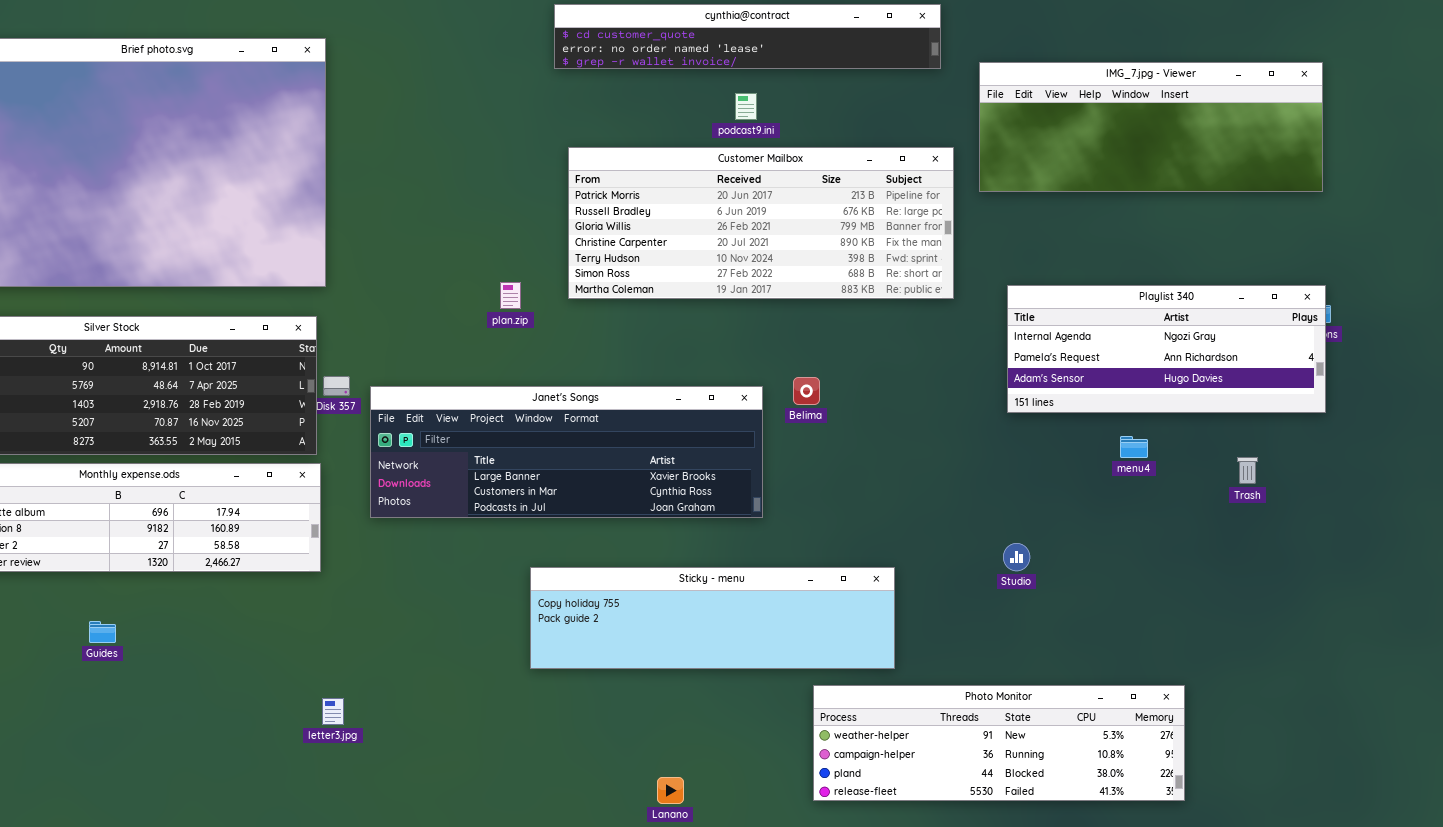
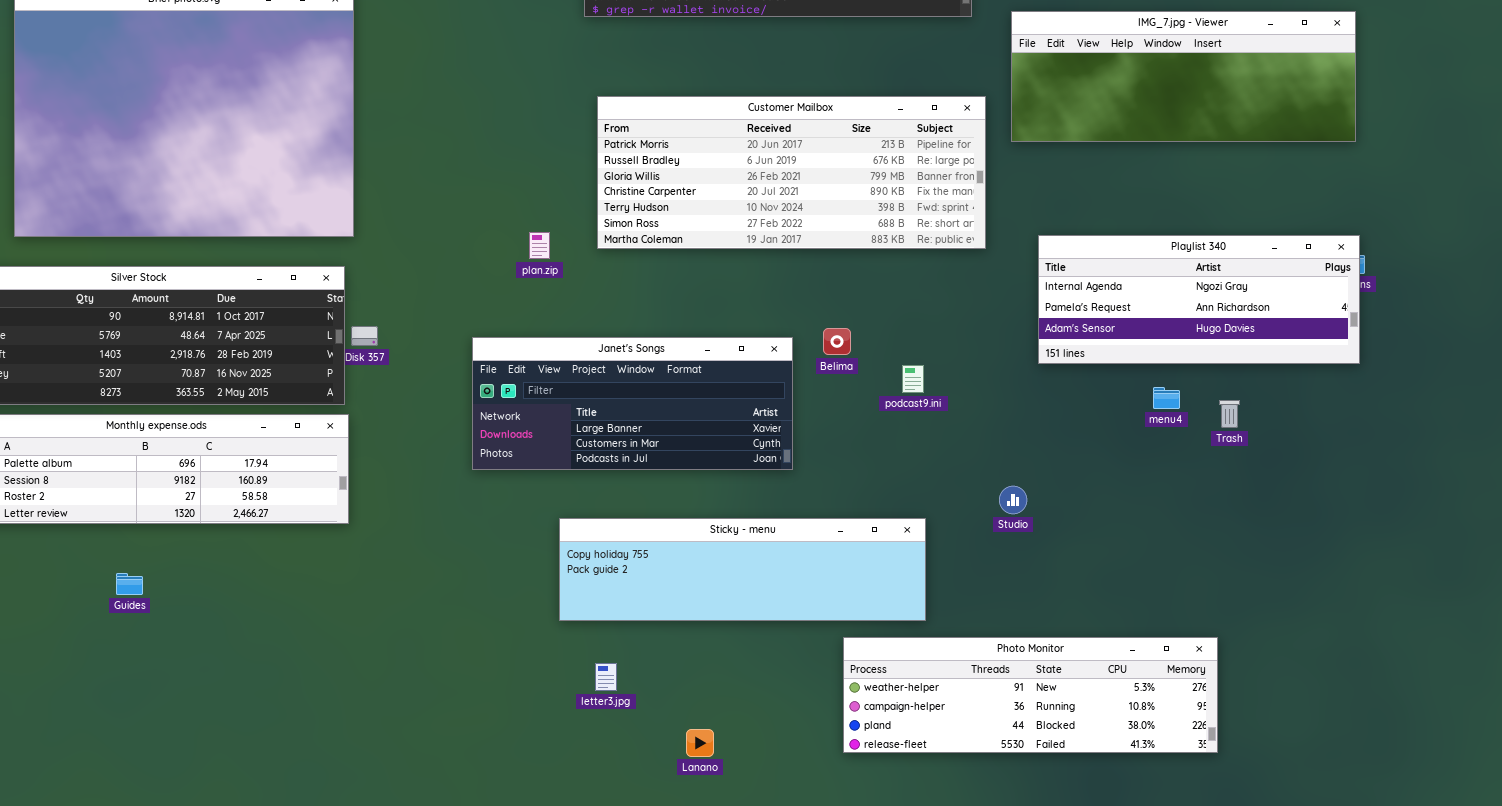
podcast9.ini: [735,93,757,120] -> [902,365,924,393], moved
Janet's Songs: [370,386,763,518] -> [472,337,793,470], resized
Trash: [1237,457,1258,484] -> [1219,400,1240,428], moved
Studio: [1003,543,1030,571] -> [999,486,1027,514], moved
letter3.jpg: [322,698,344,725] -> [595,663,617,691], moved

